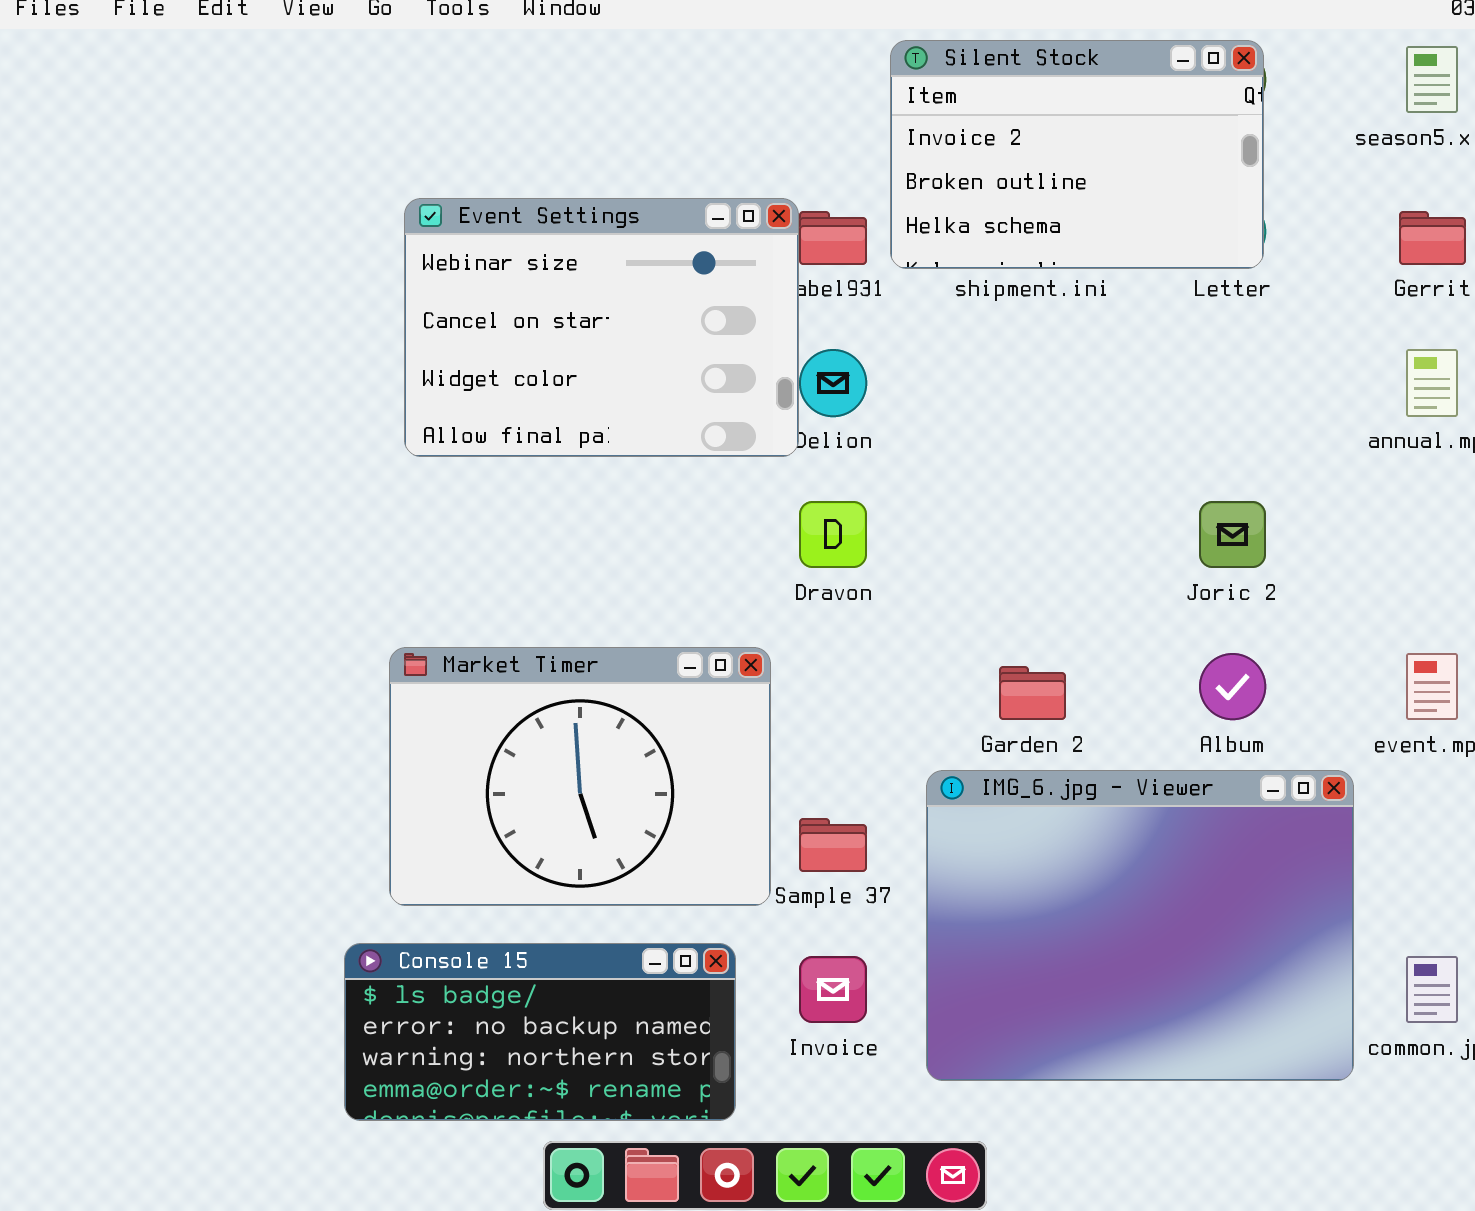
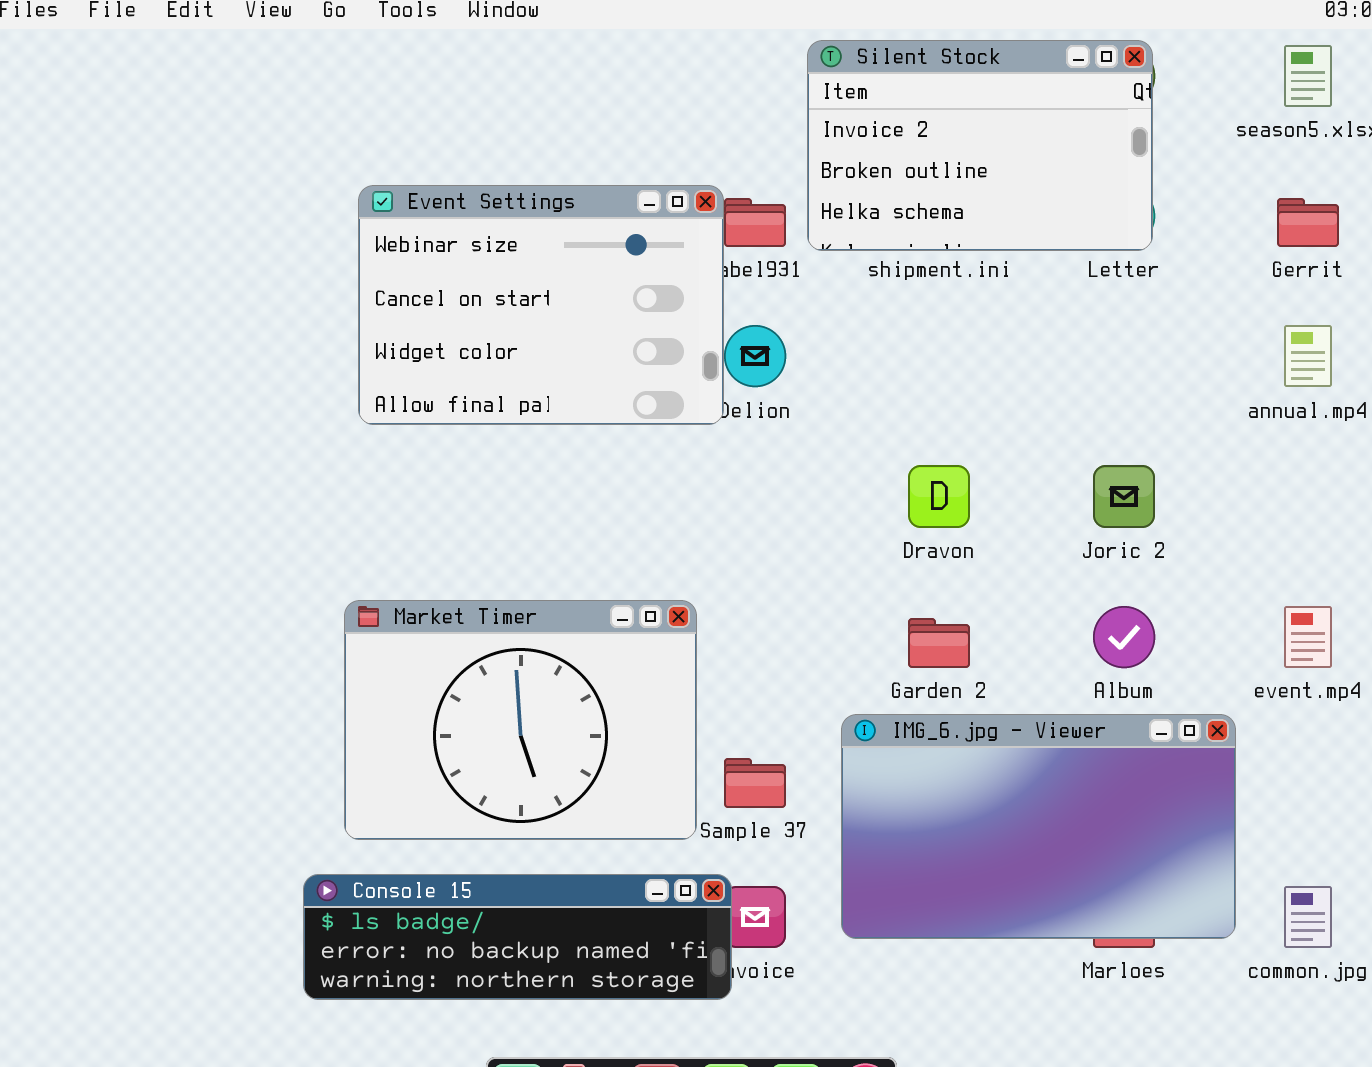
Dravon: [799,501,867,568] -> [908,465,970,528], moved
IMG_6.jpg - Viewer: [926,770,1354,1081] -> [841,714,1236,939], resized
Console 15: [344,943,736,1121] -> [303,874,732,1000], resized

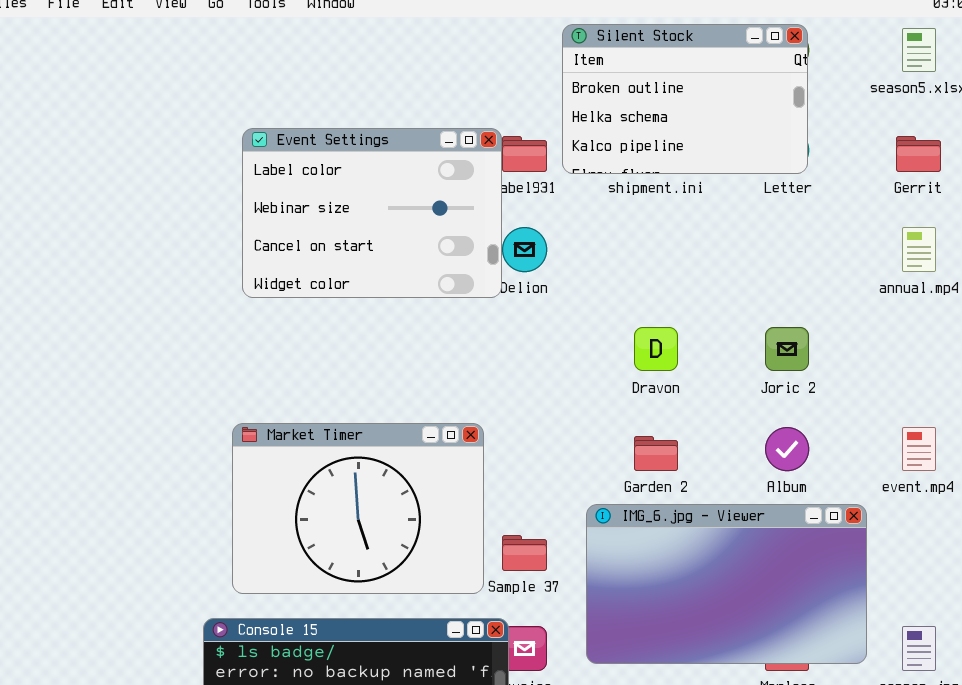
Silent Stock: [807,40,1153,251] -> [562,24,808,174], scrolled down 1 row
Event Settings: [358,185,724,425] -> [242,128,502,298], scrolled up 1 row

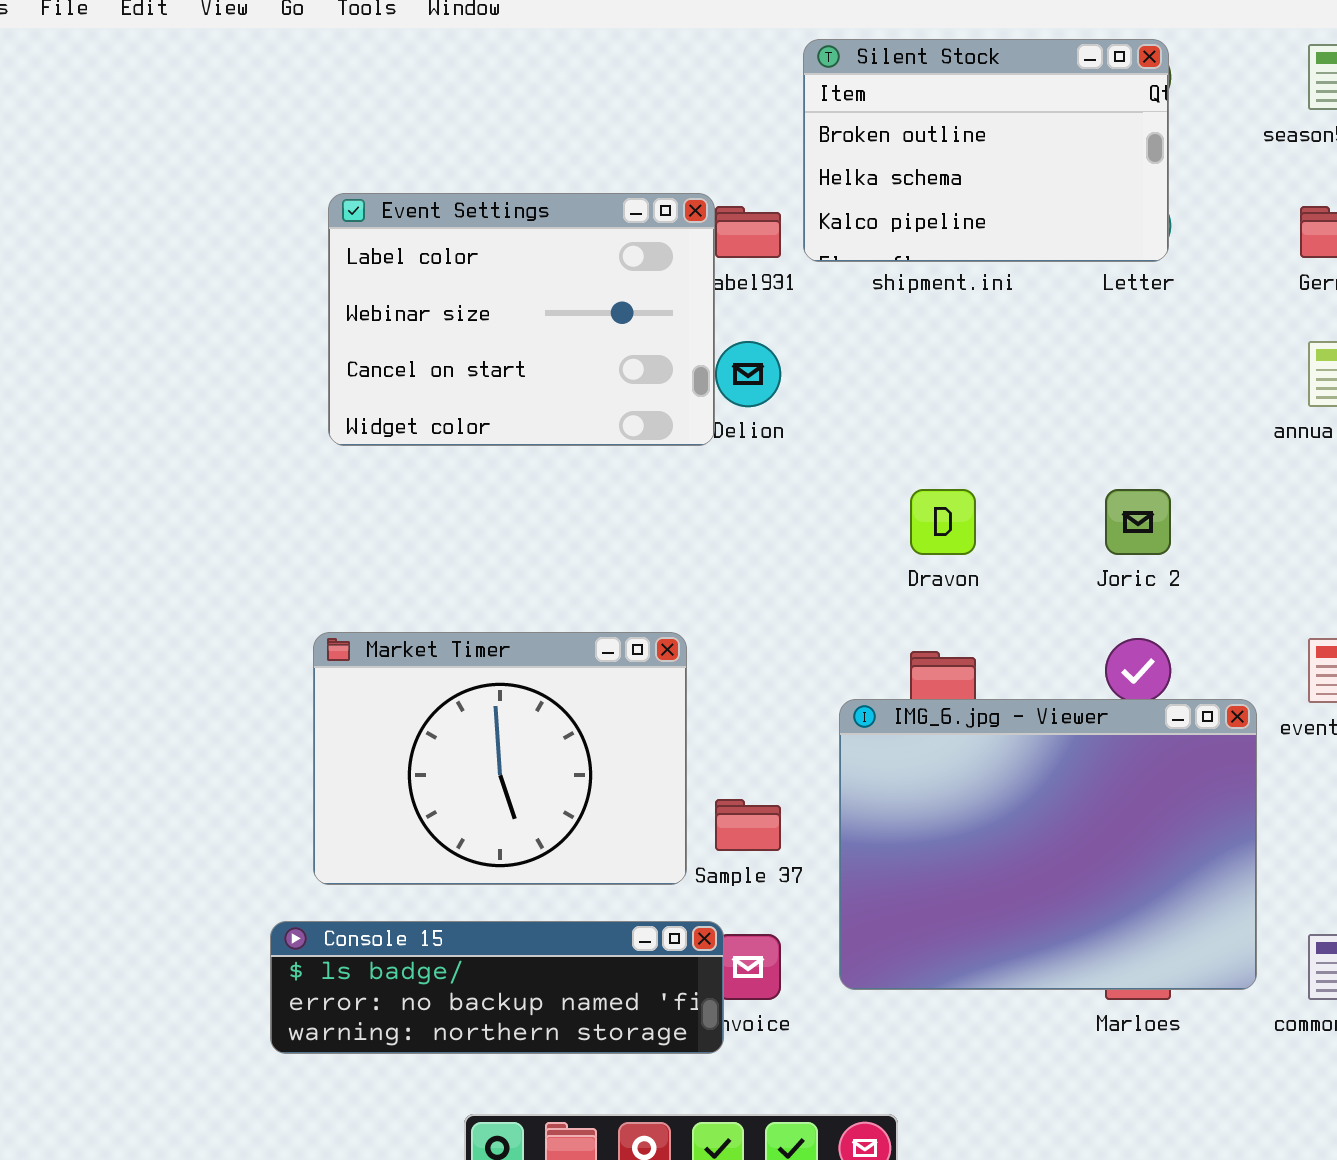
IMG_6.jpg - Viewer: [586,504,867,664] -> [839,699,1257,990], resized

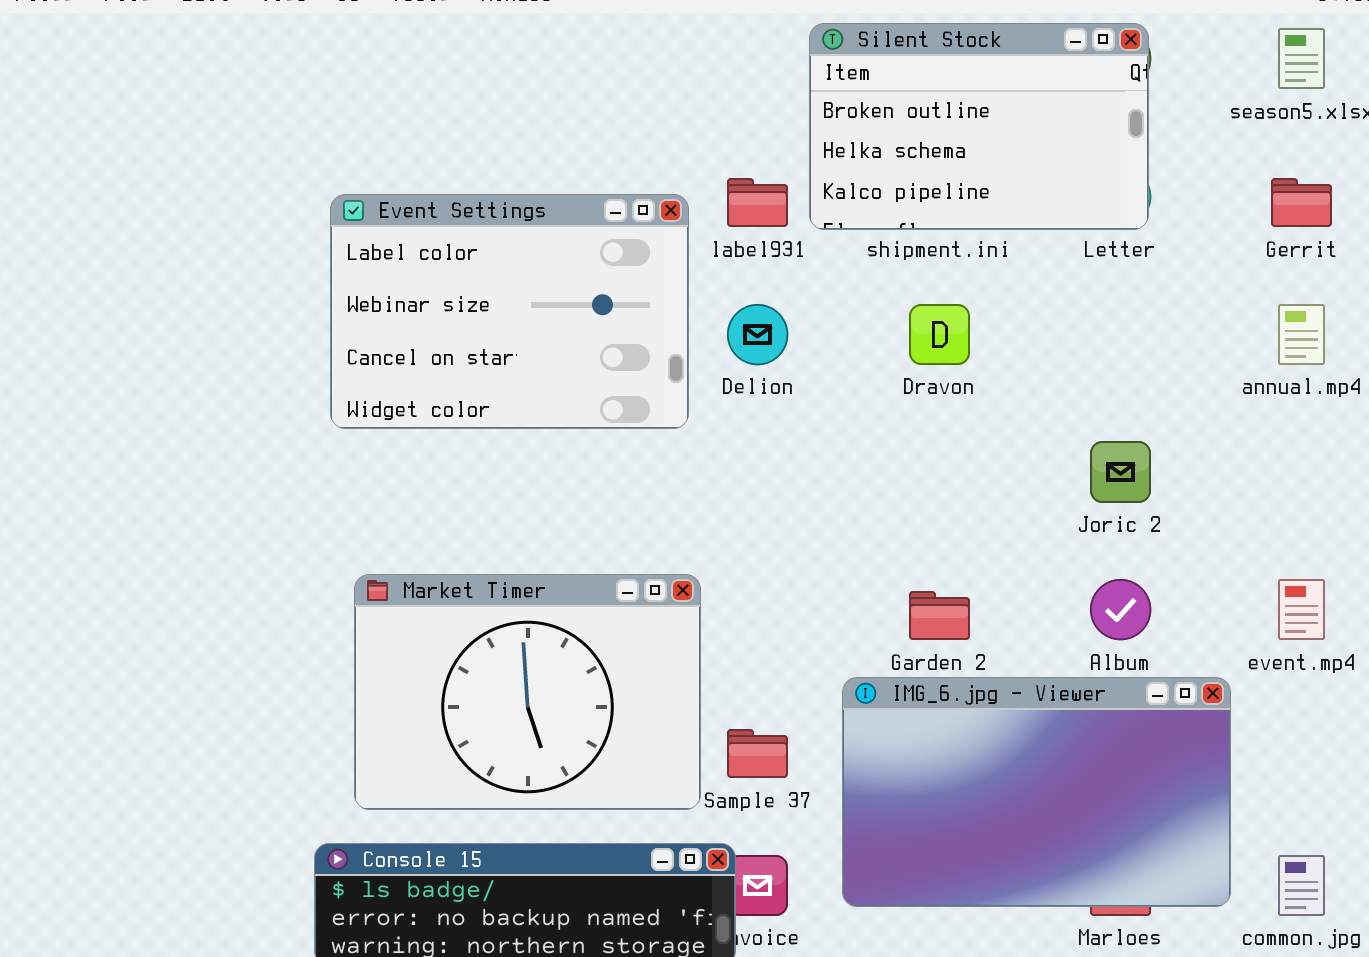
Event Settings: [328,193,715,446] -> [330,194,689,429], moved
Dravon: [910,489,976,555] -> [909,304,970,365], moved
IMG_6.jpg - Viewer: [839,699,1257,990] -> [842,677,1231,907], resized

